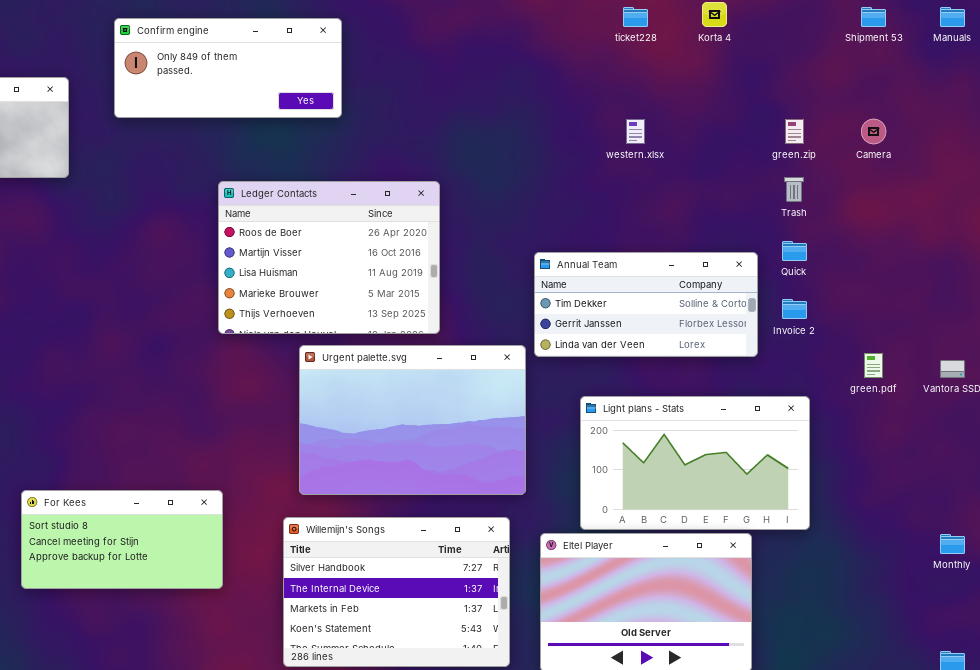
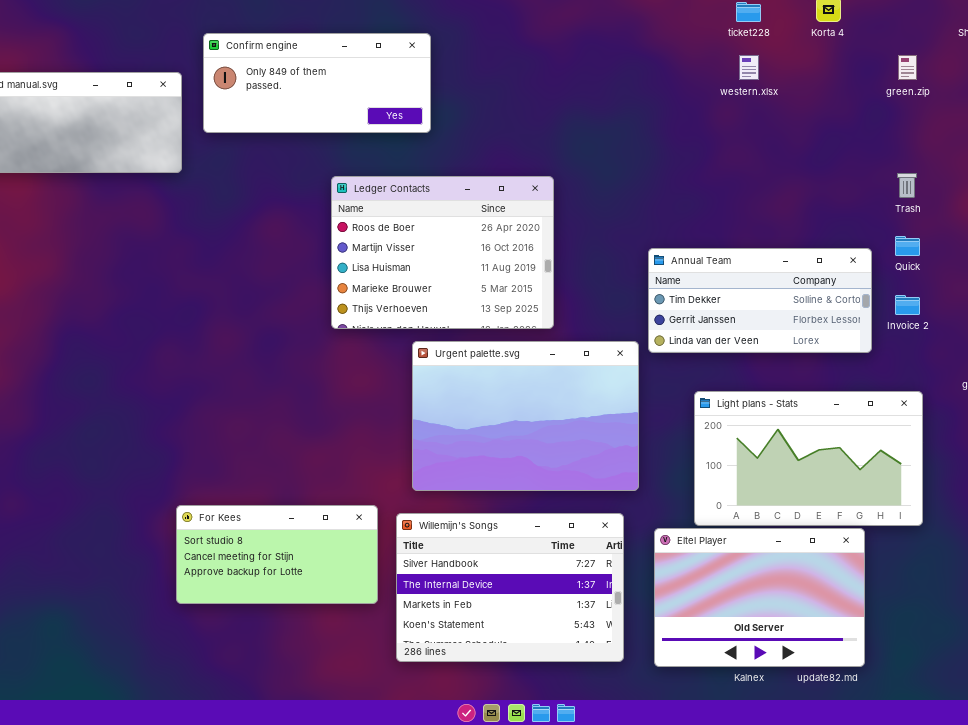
Confirm engine: [114,18,342,118] -> [203,33,431,133], moved
western.xlsx: [626,119,645,144] -> [739,55,759,80], moved
green.zip: [785,119,804,144] -> [898,55,917,80], moved
For Kees: [21,490,223,589] -> [176,505,378,604], moved

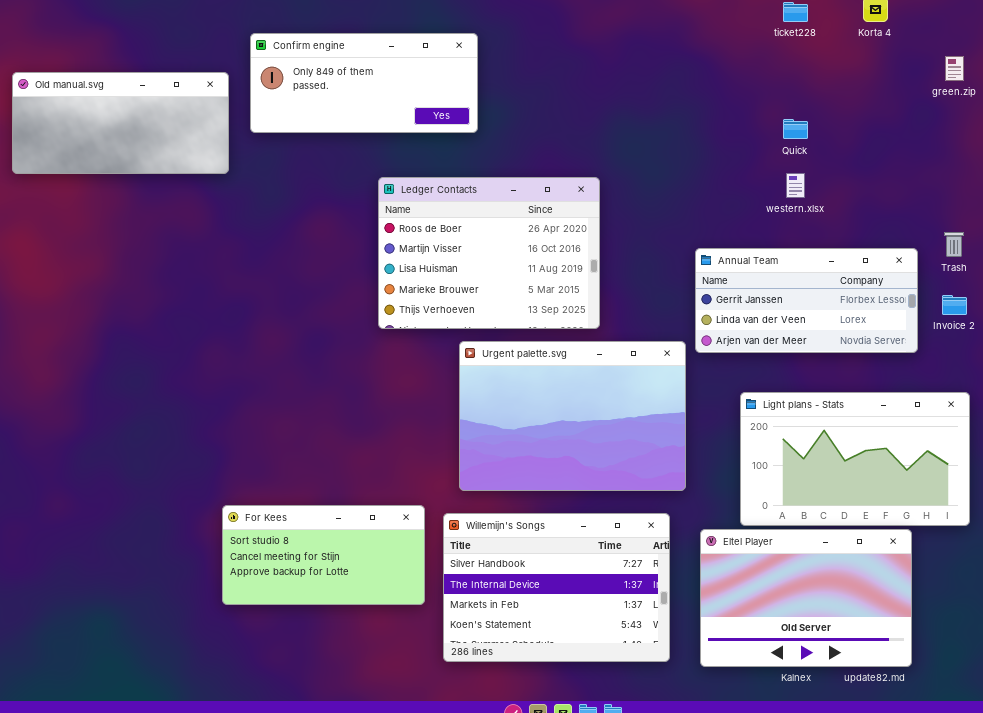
western.xlsx: [739,55,759,80] -> [786,173,805,198], moved
Trash: [897,173,917,198] -> [944,232,964,257], moved
Quick: [895,236,920,256] -> [783,119,808,139], moved
Annual Team: [648,248,872,353] -> [695,248,918,353], scrolled down 1 row

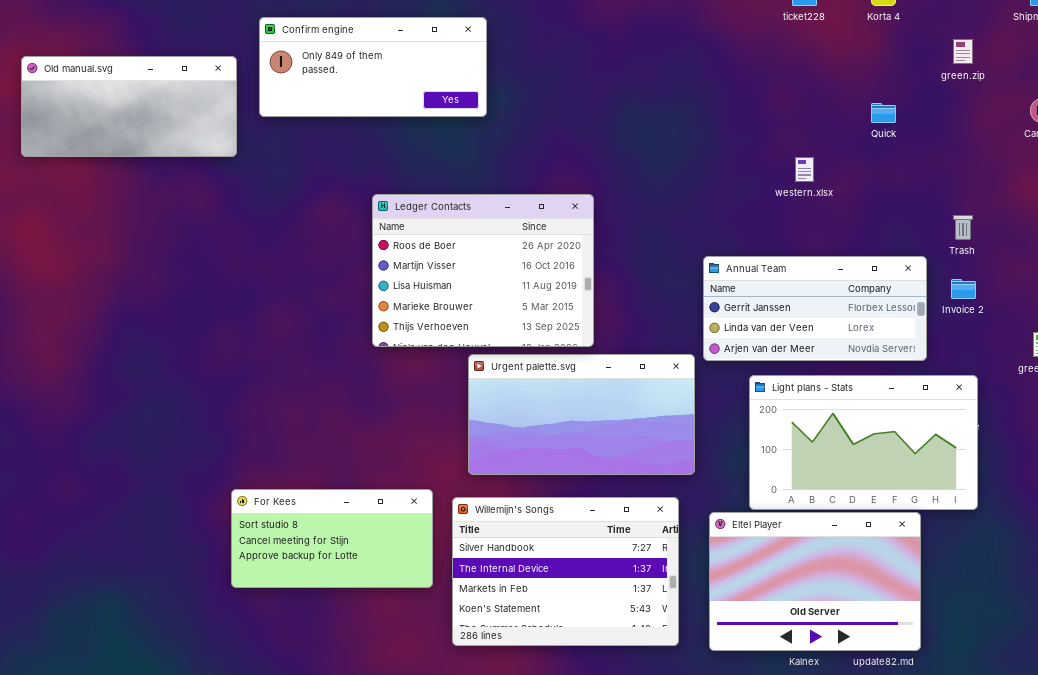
Quick: [783,119,808,139] -> [871,103,896,123], moved
Ledger Contacts: [378,177,600,329] -> [372,194,594,347], moved
Annual Team: [695,248,918,353] -> [703,256,927,361], moved
Urgent palette.svg: [459,341,686,491] -> [468,354,695,475], resized

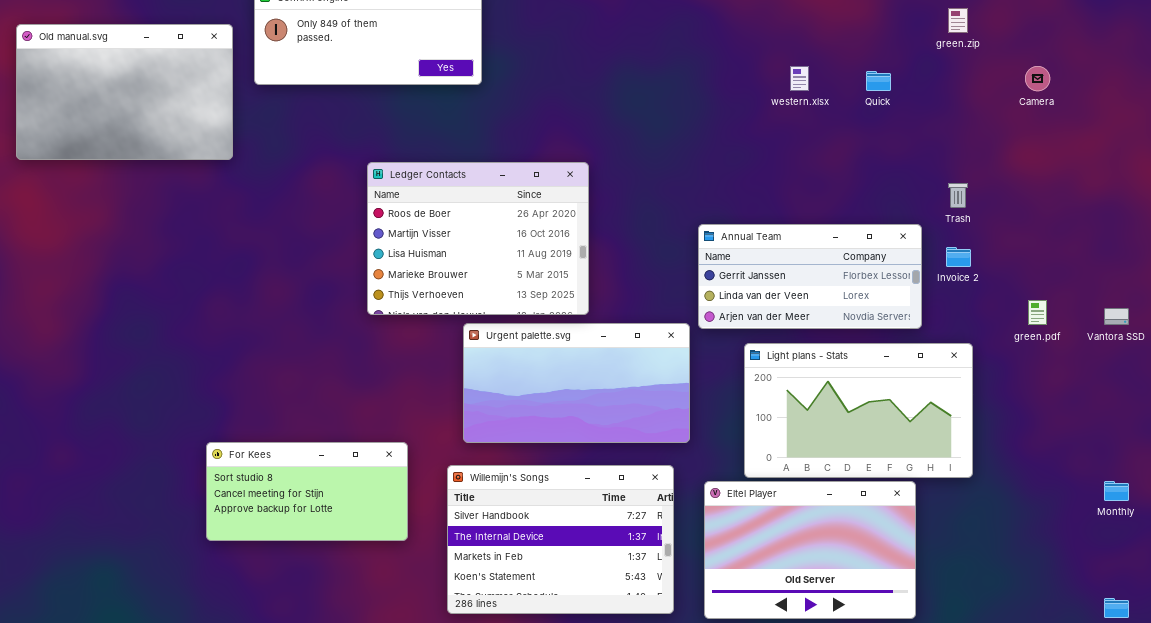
Old manual.svg: [21,56,237,157] -> [16,24,233,160], resized
western.xlsx: [795,157,814,182] -> [790,66,809,91], moved
For Kees: [231,489,433,588] -> [206,442,408,541], moved

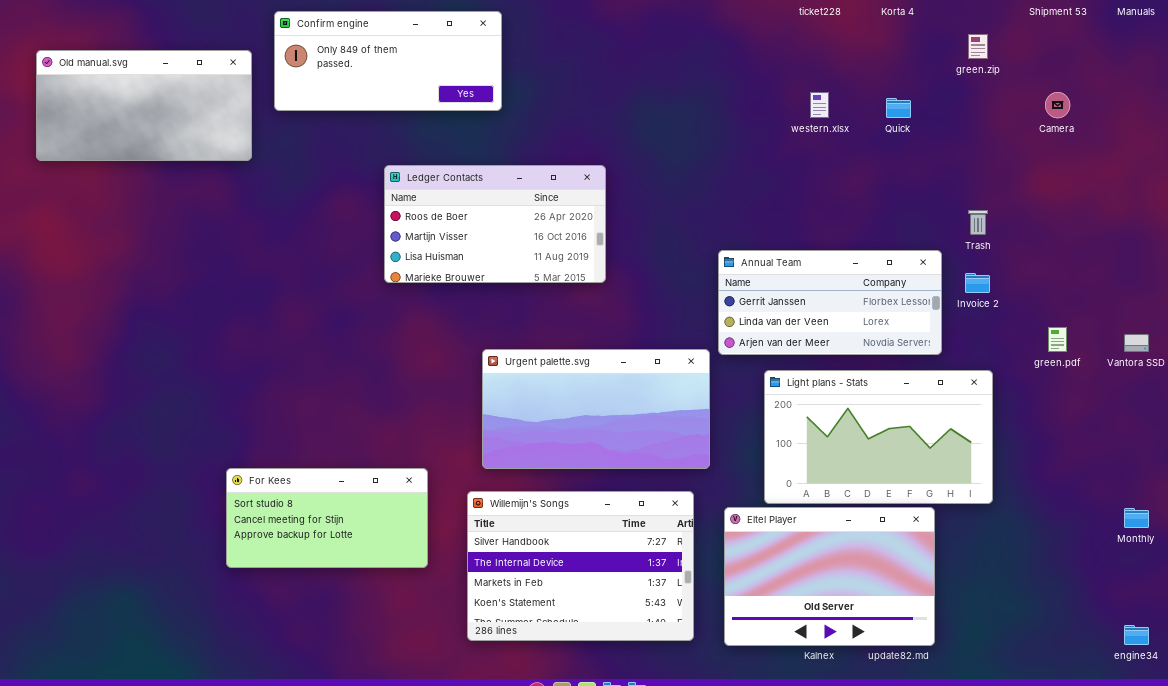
Old manual.svg: [16,24,233,160] -> [36,50,252,161], resized
Ledger Contacts: [367,162,589,315] -> [384,165,606,283], moved, resized

